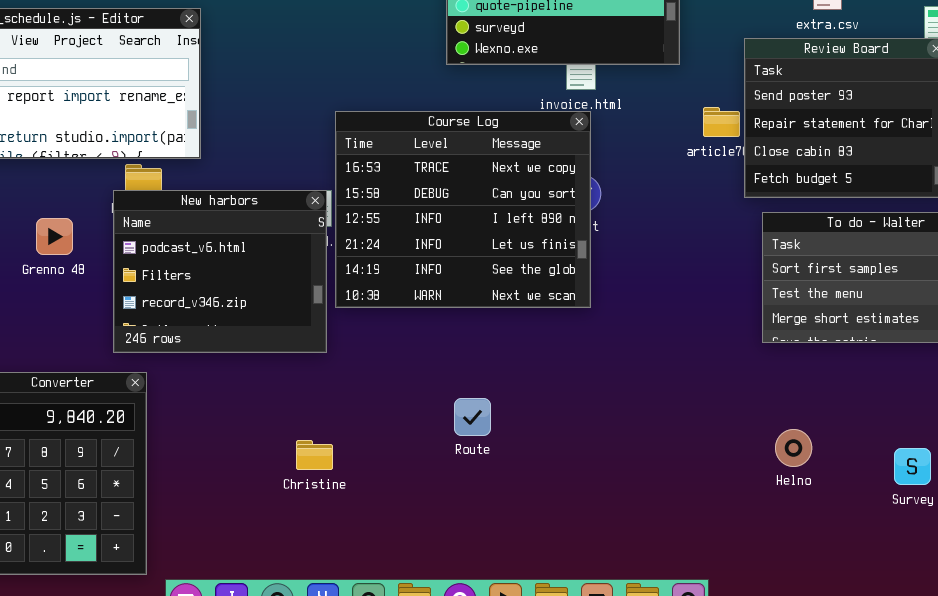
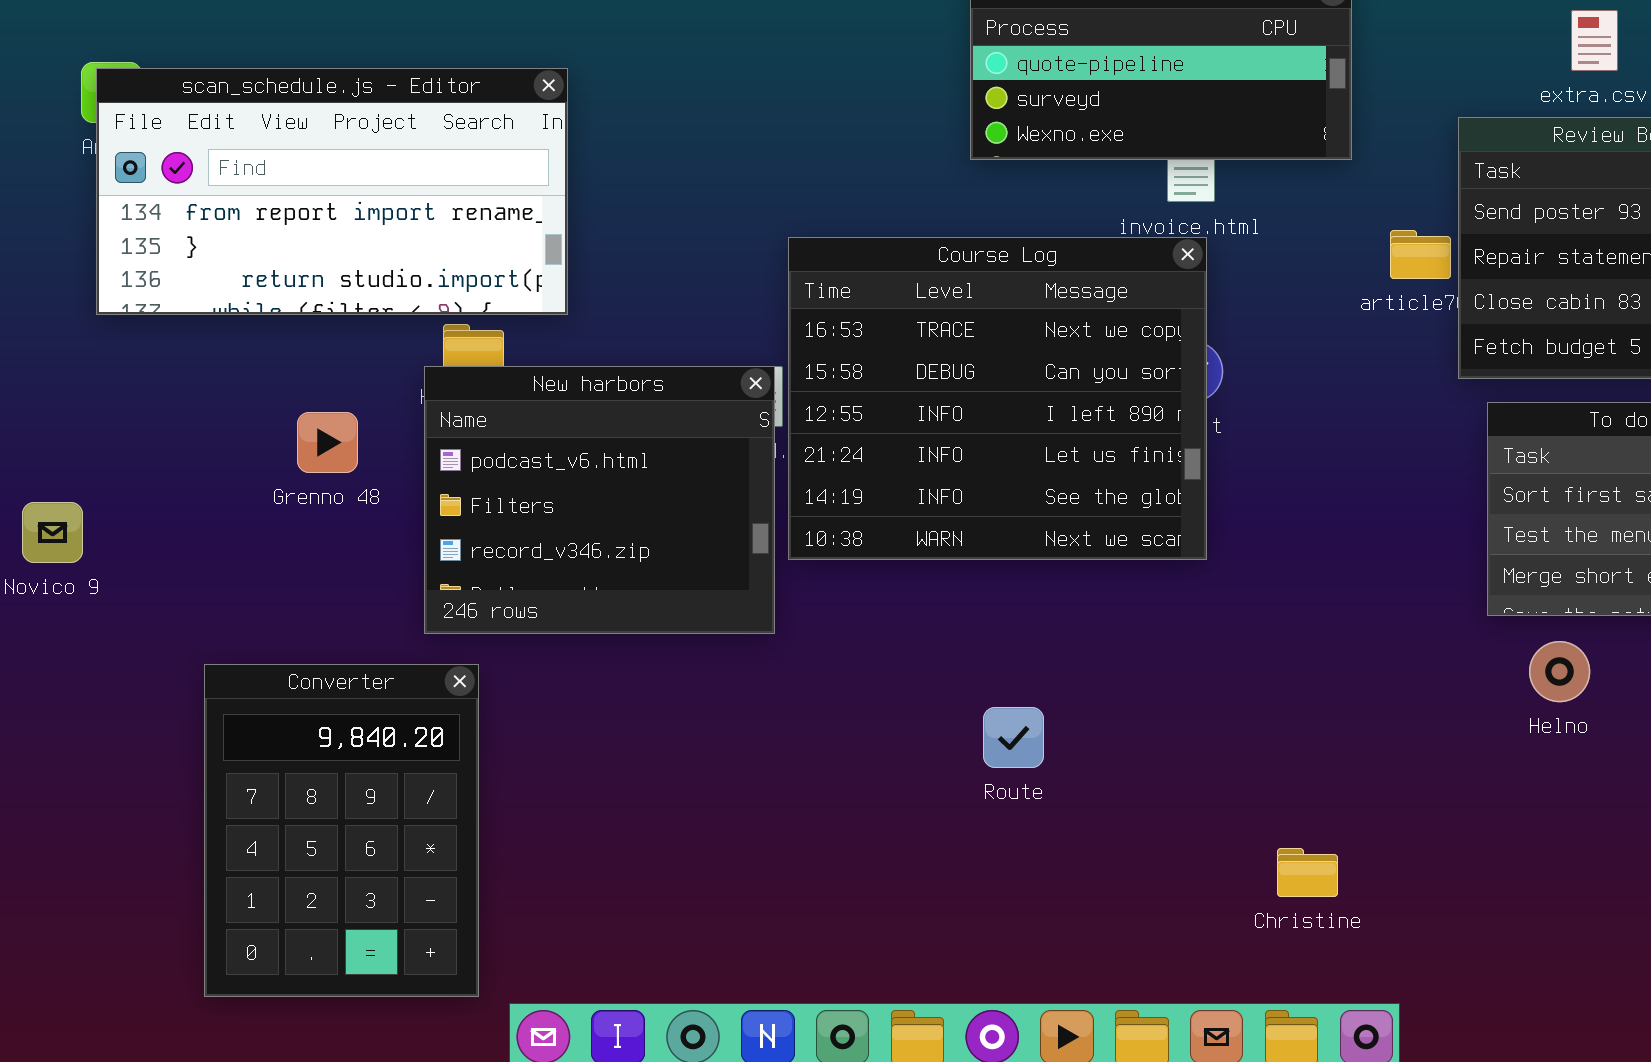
Helno: [775,429,812,467] -> [1529,641,1590,702], moved
Christine: [296,440,333,470] -> [1277,848,1338,897], moved

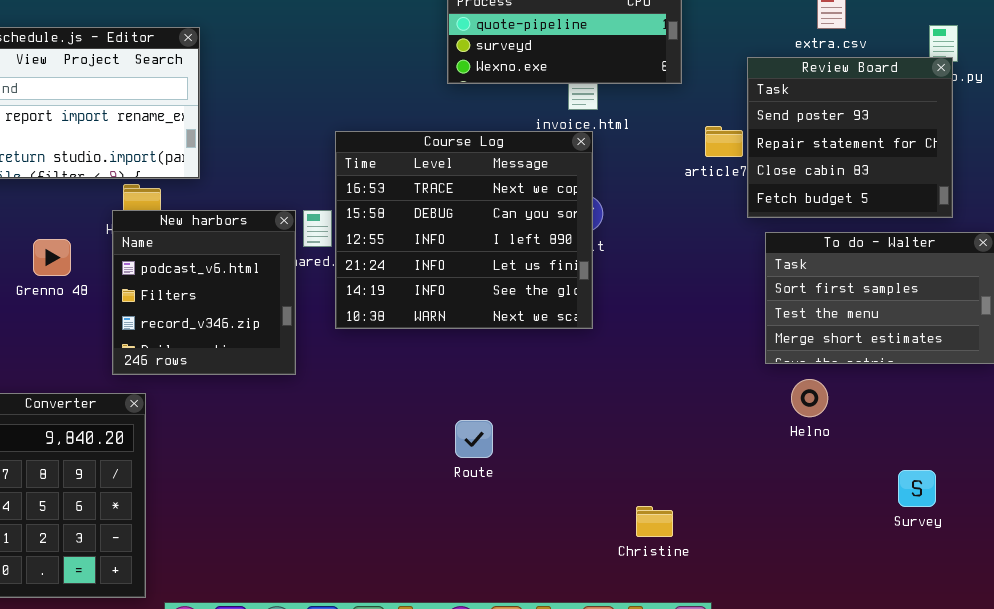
New harbors: [424,366,775,634] -> [112,210,296,375], resized

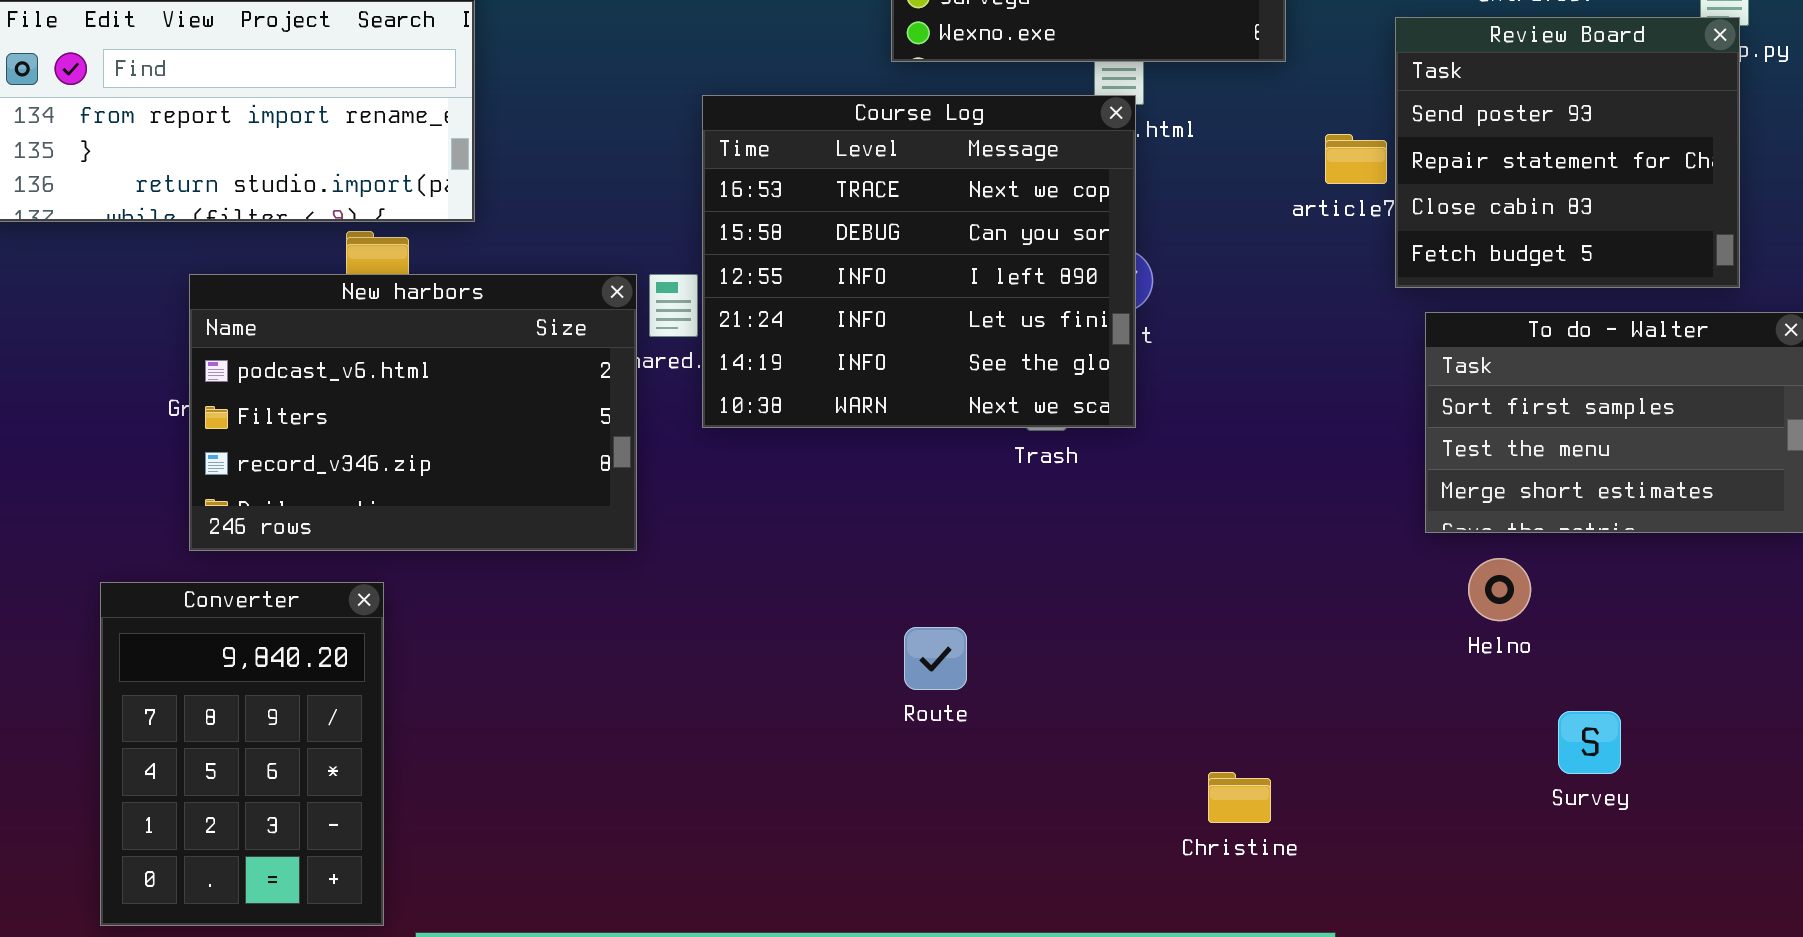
Course Log: [335,131,593,329] -> [702,95,1136,428], moved
New harbors: [112,210,296,375] -> [189,274,637,551], resized
Survey: [898,470,936,507] -> [1558,711,1621,774], moved

